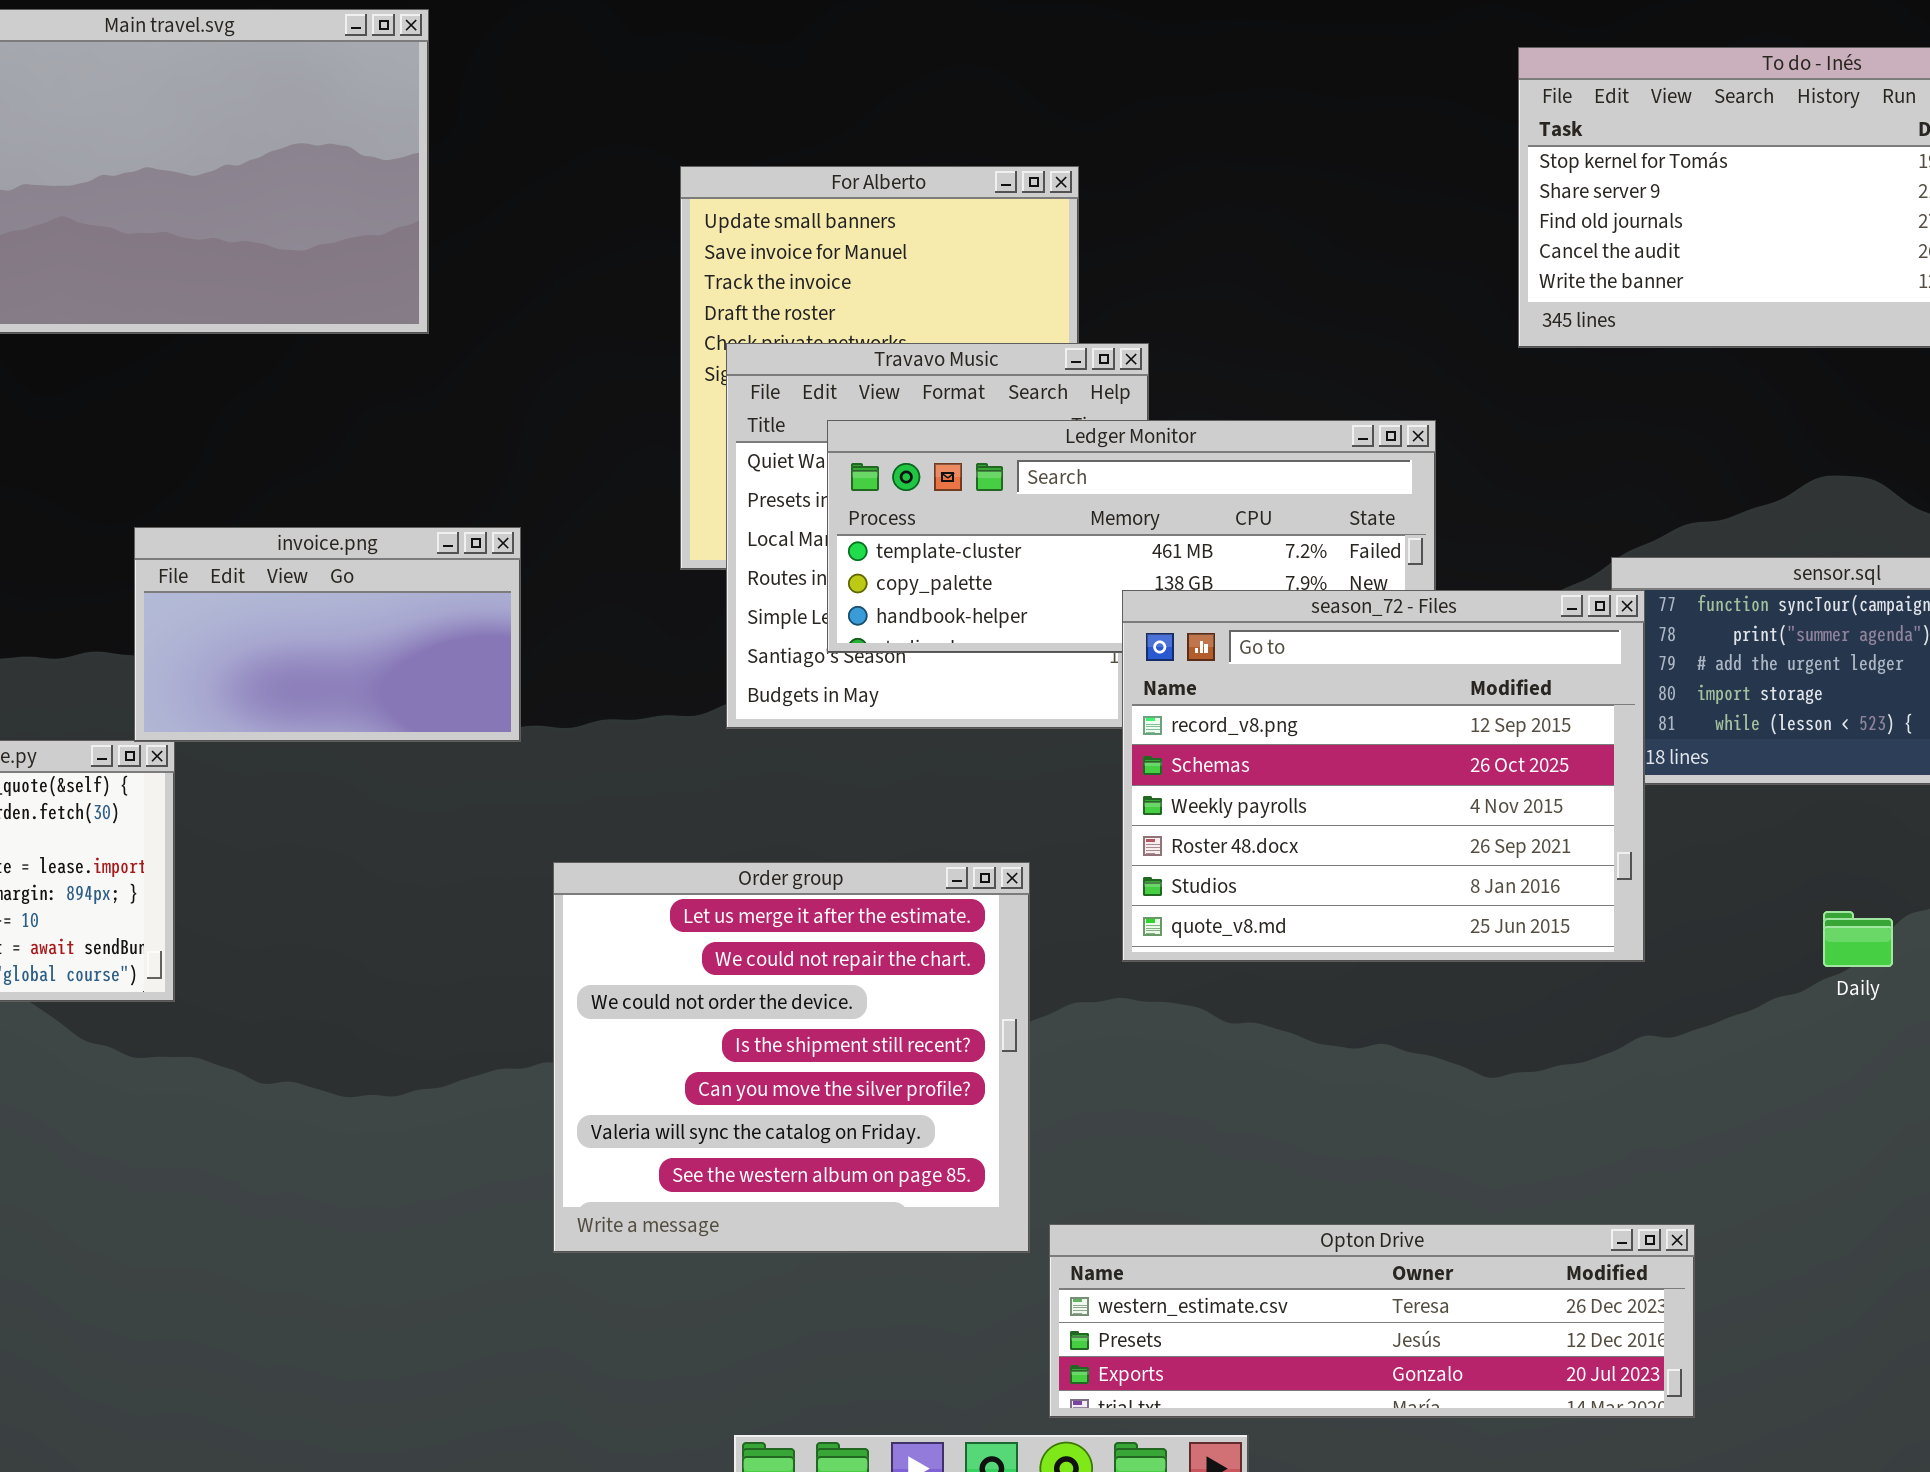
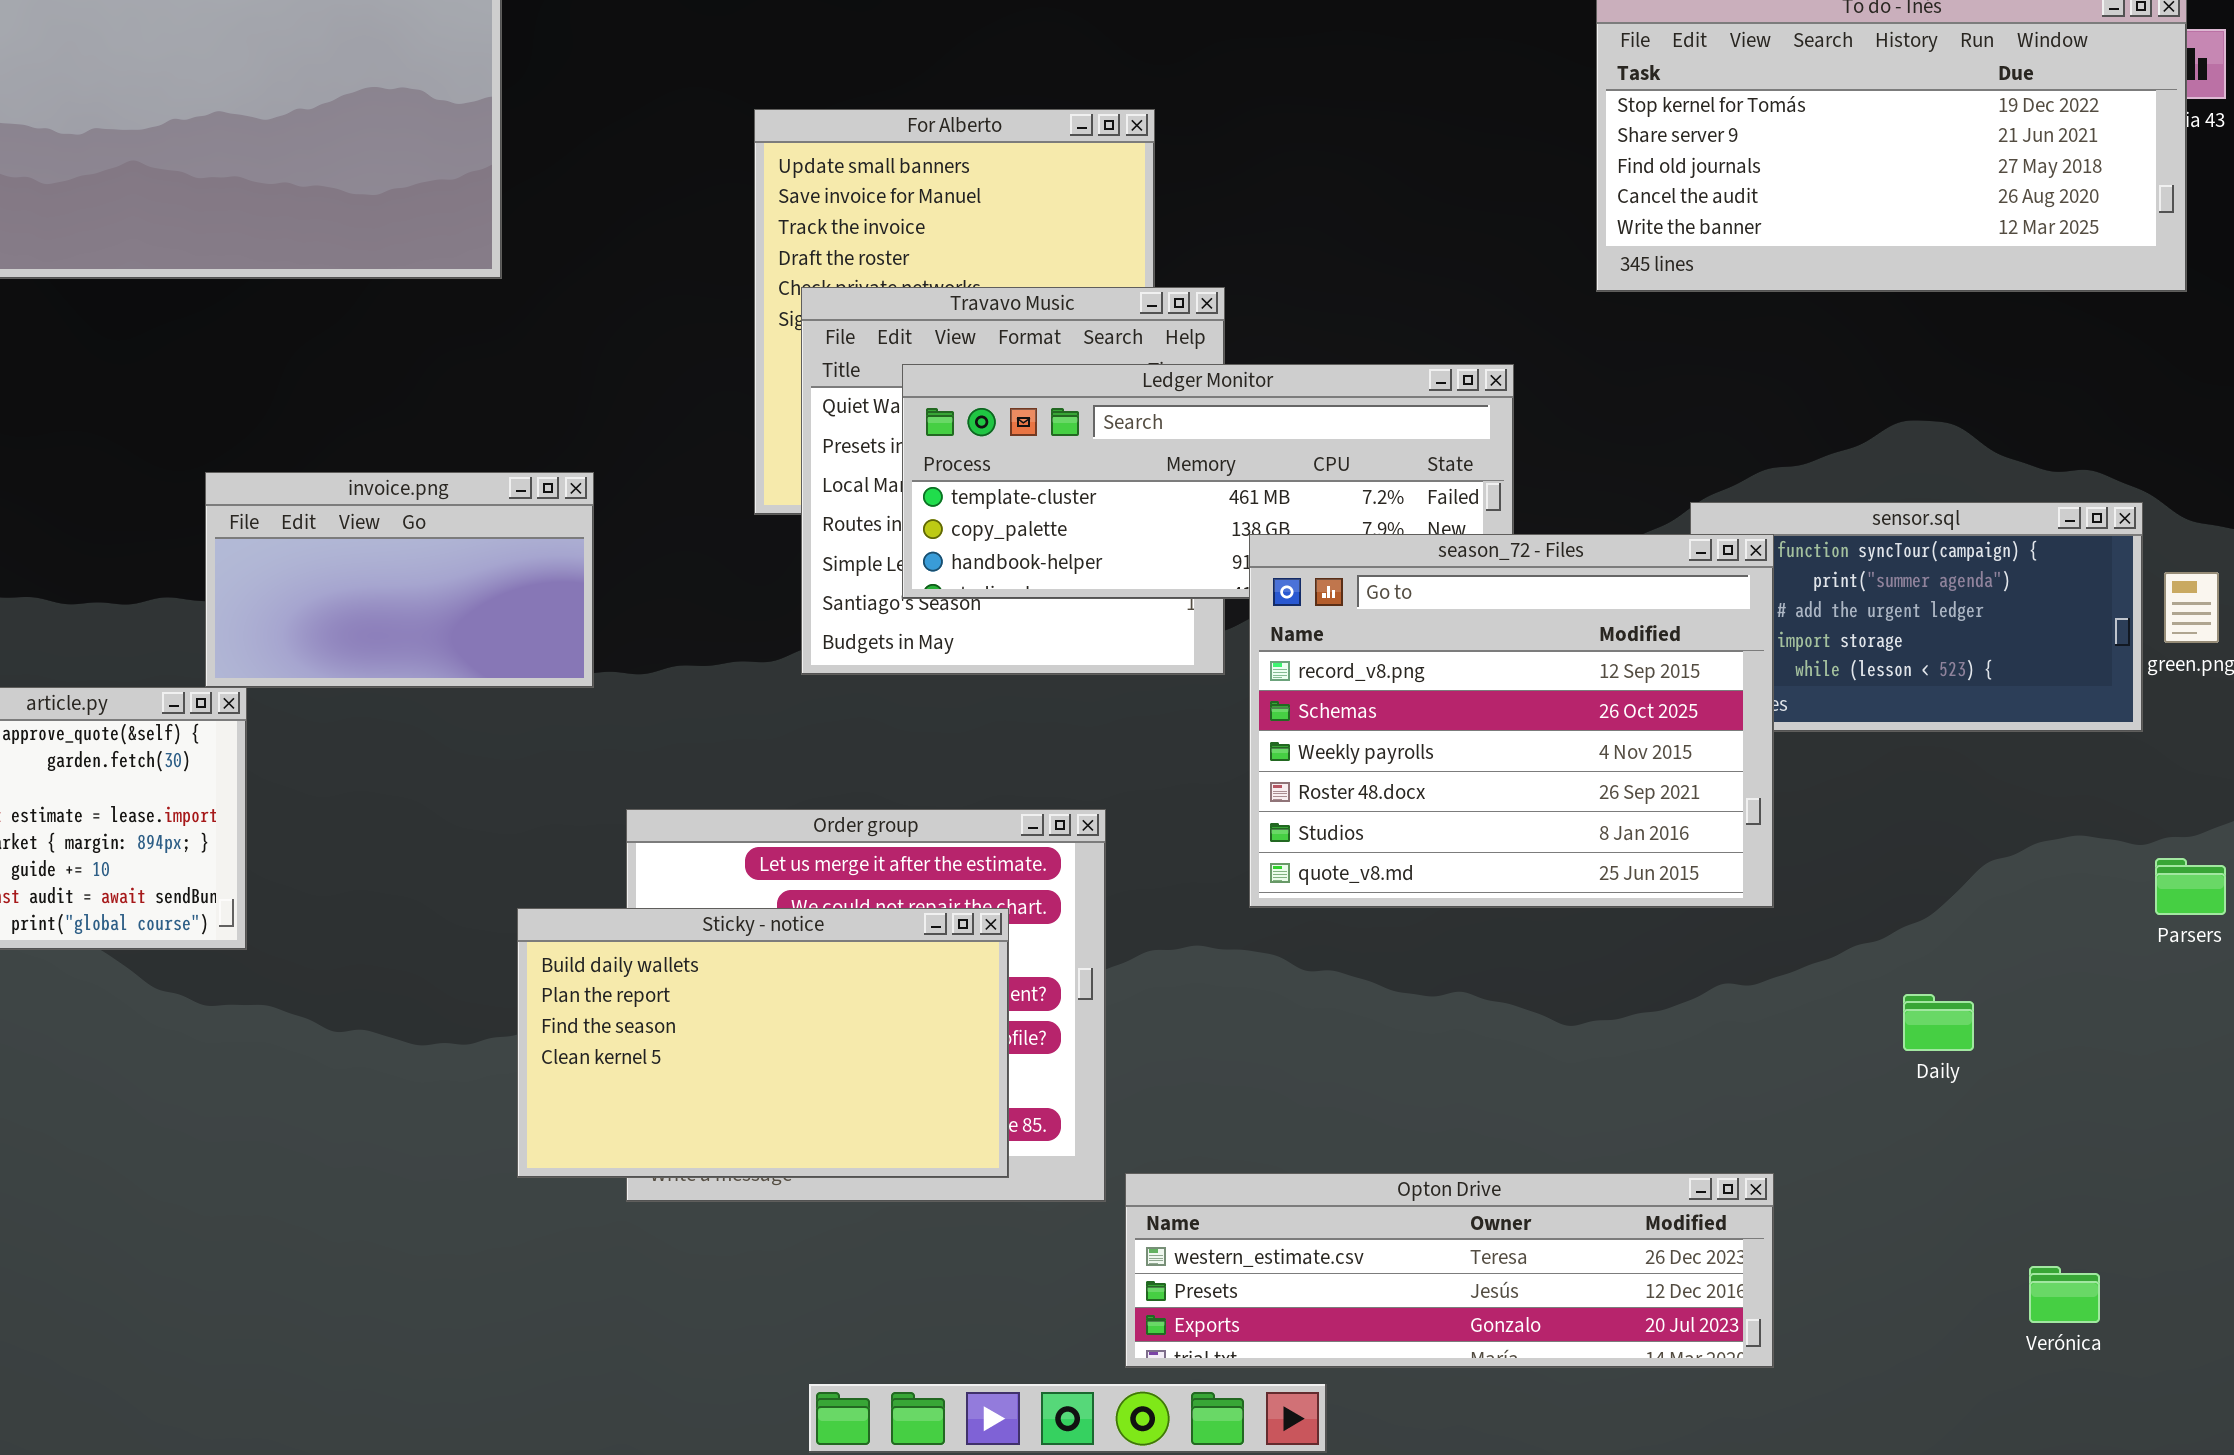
season_72 - Files: [1122,590,1645,962] -> [1249,534,1774,908], moved
Daily: [1823,911,1893,967] -> [1903,994,1974,1051], moved
Sticky - notice: none -> [517,908,1009,1178], opened

